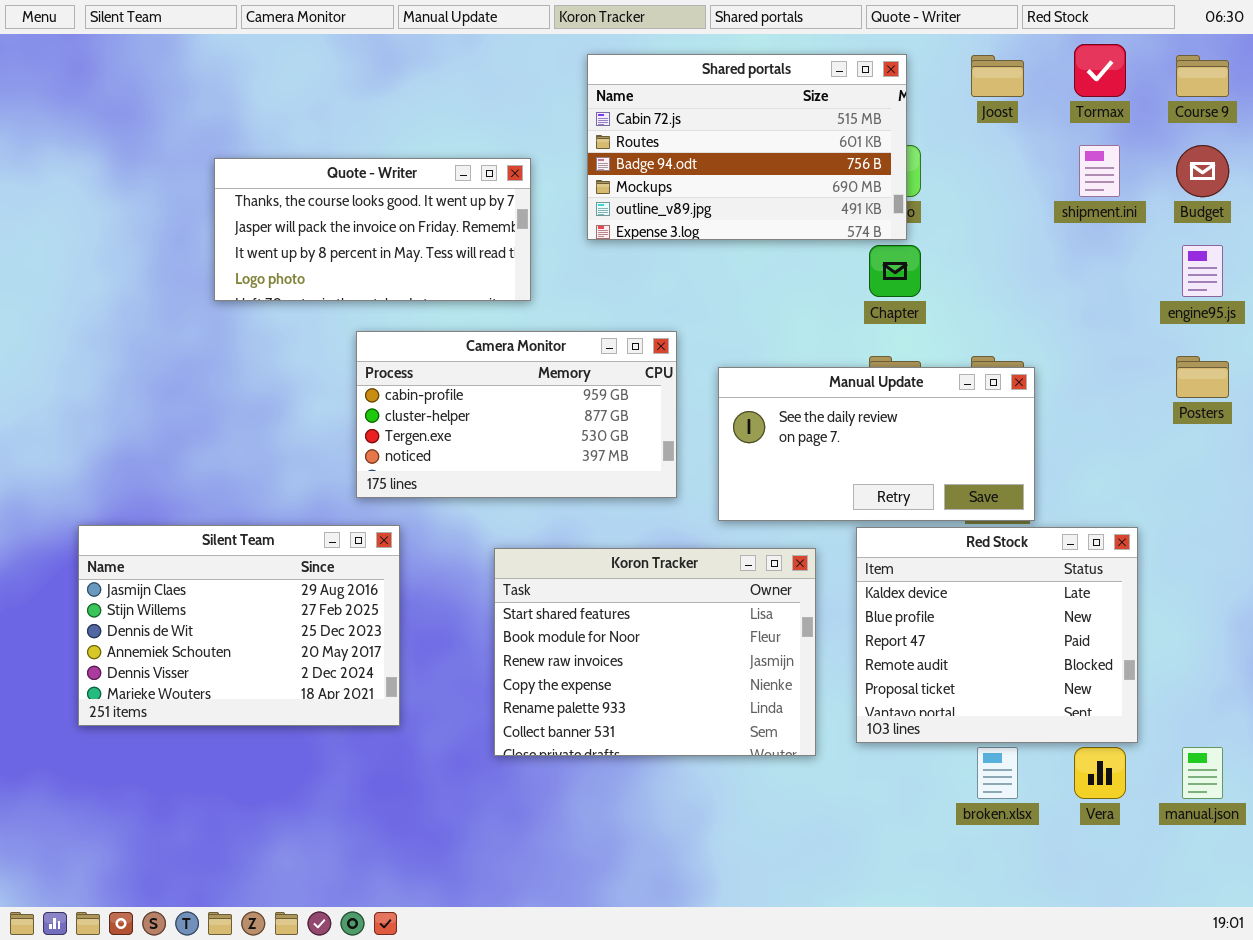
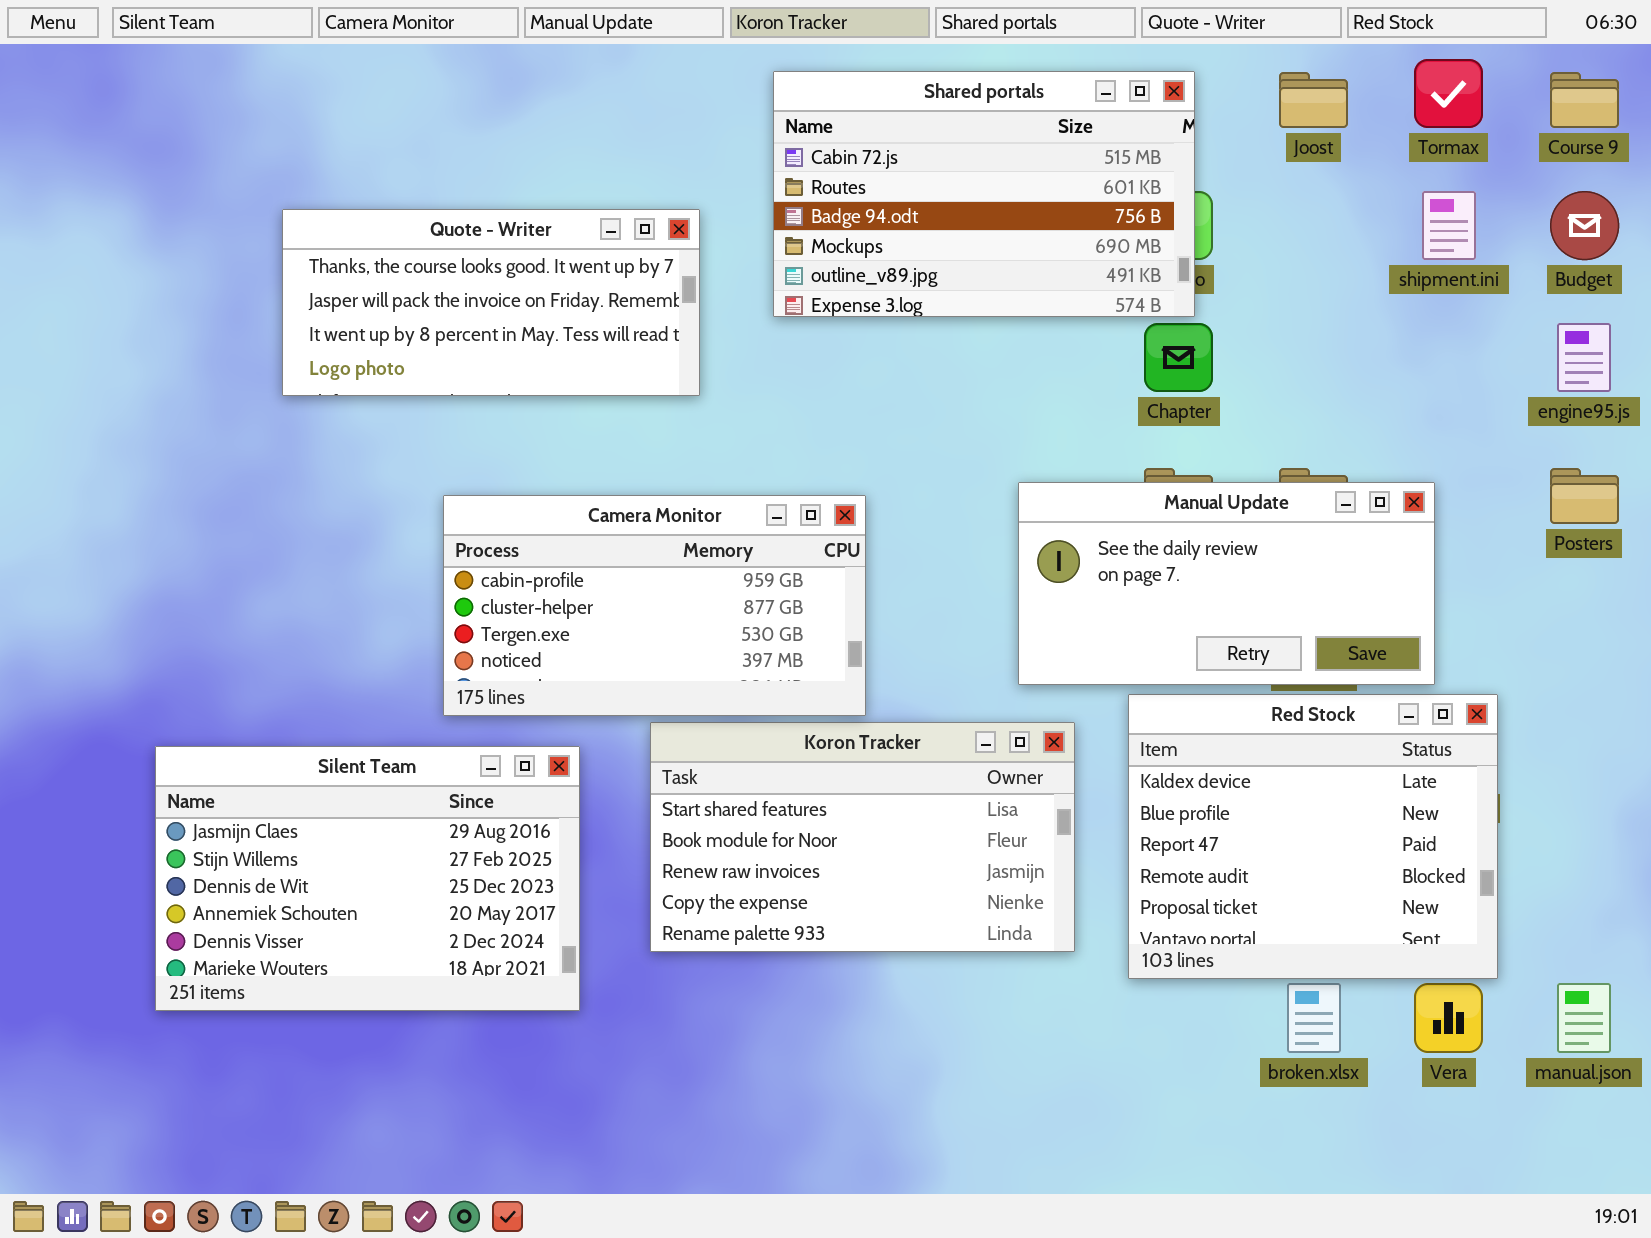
Camera Monitor: [356,331,677,498] -> [443,495,866,716], moved
Manual Update: [718,367,1035,521] -> [1018,482,1435,685], moved
Silent Team: [78,525,400,726] -> [155,746,580,1011], moved
Koron Tracker: [494,548,816,756] -> [650,722,1075,952], resized

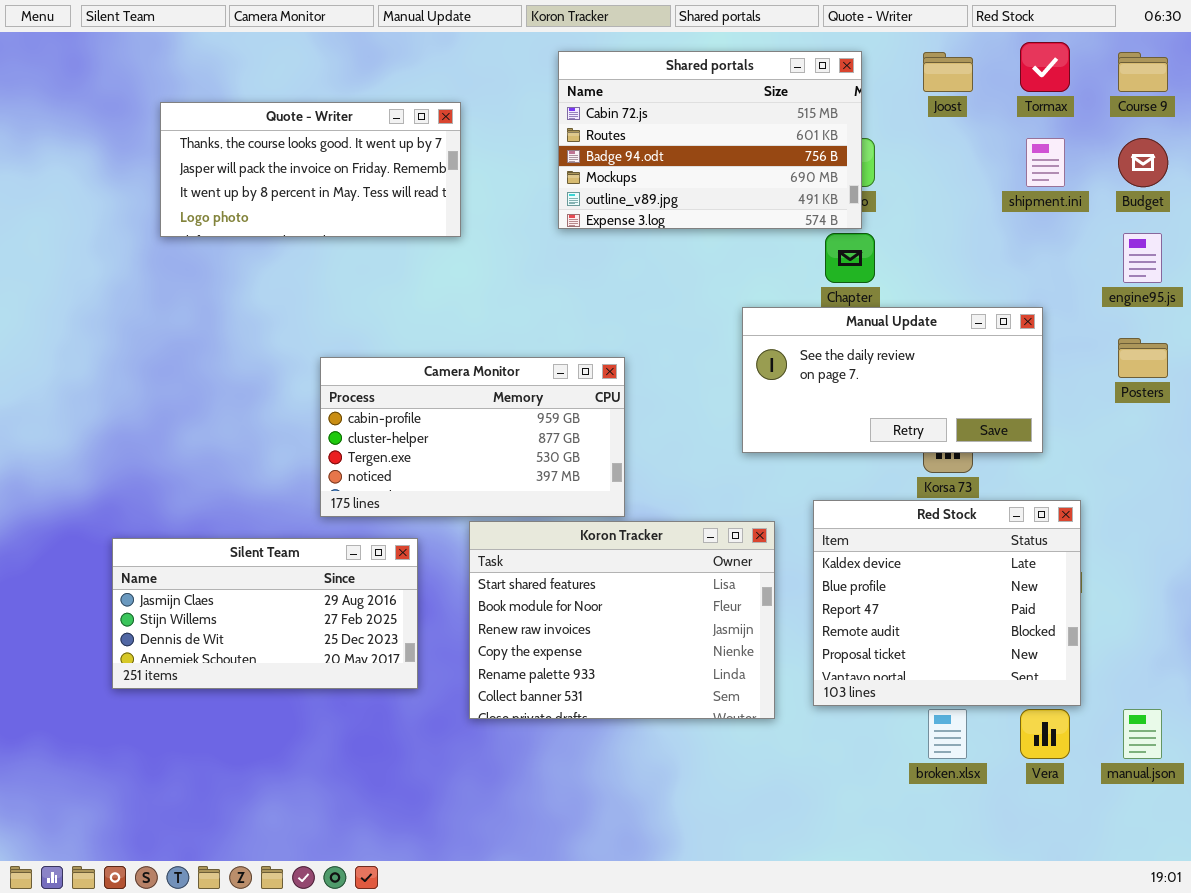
Quote - Writer: [282,209,700,396] -> [160,102,461,237], moved
Manual Update: [1018,482,1435,685] -> [742,307,1043,453], moved
Koron Tracker: [650,722,1075,952] -> [469,521,775,719], resized
Silent Team: [155,746,580,1011] -> [112,538,418,689], resized

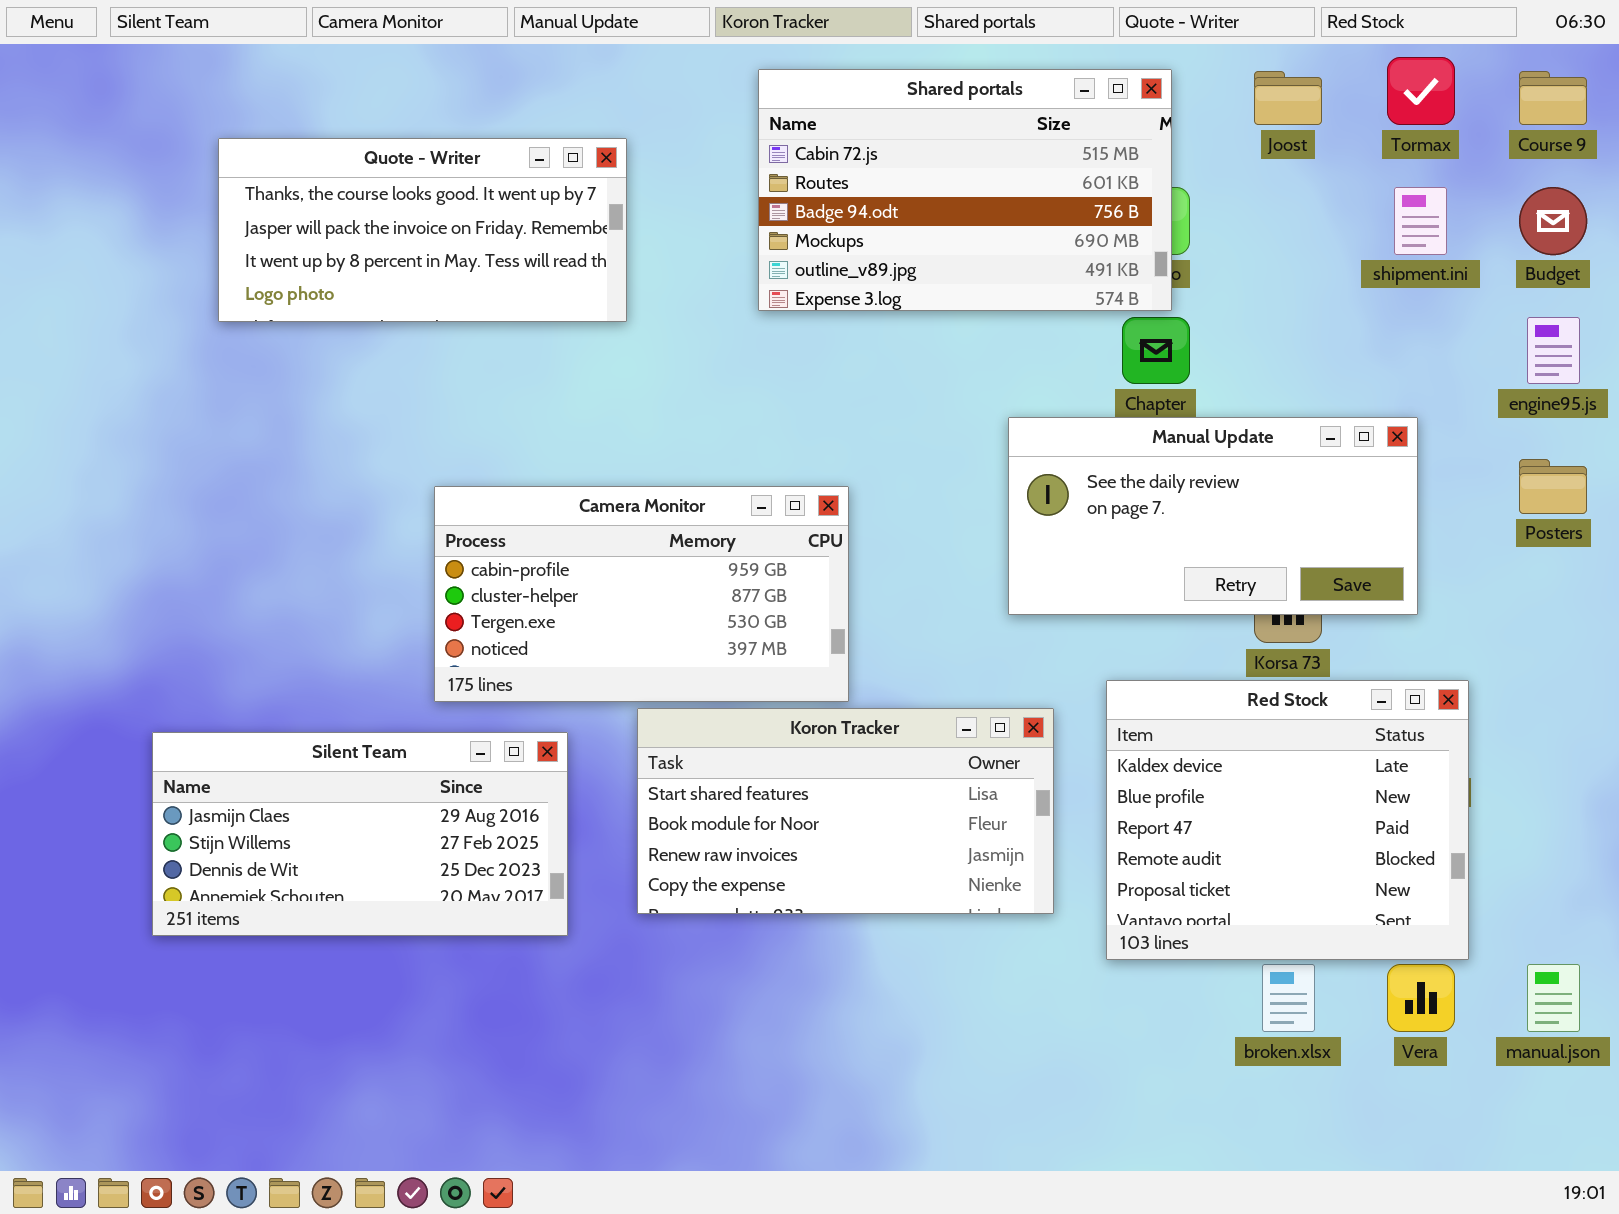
Koron Tracker: [469,521,775,719] -> [637,708,1054,914], resized

